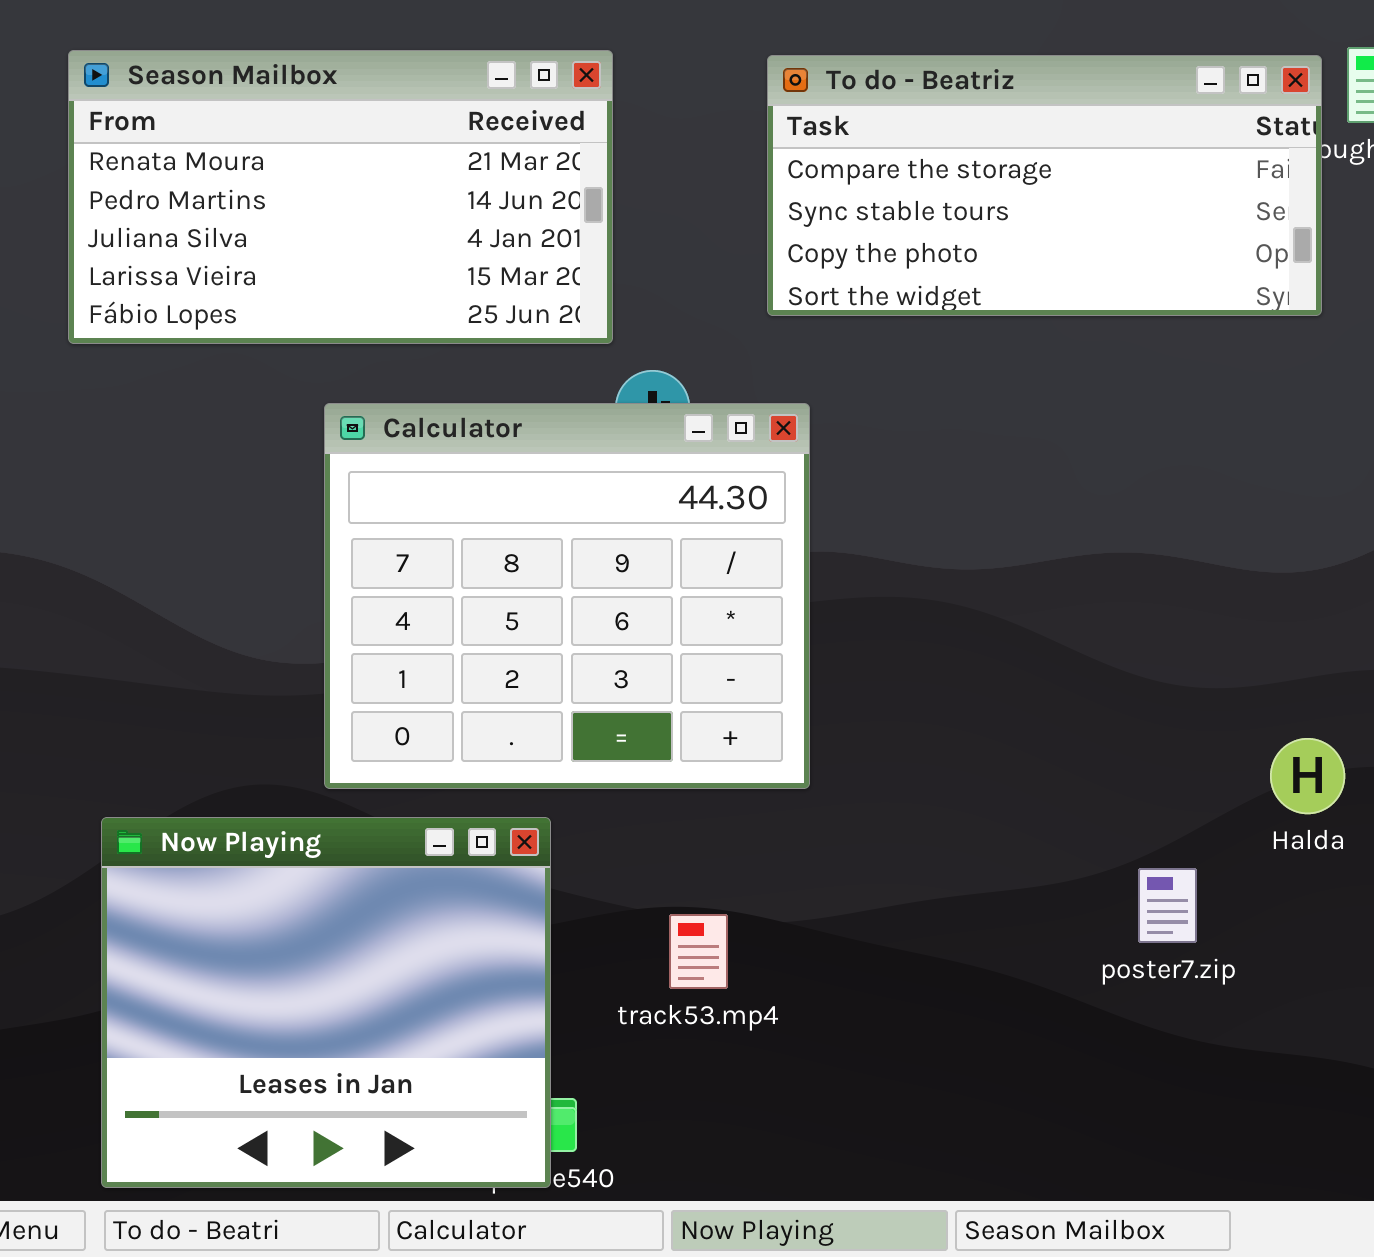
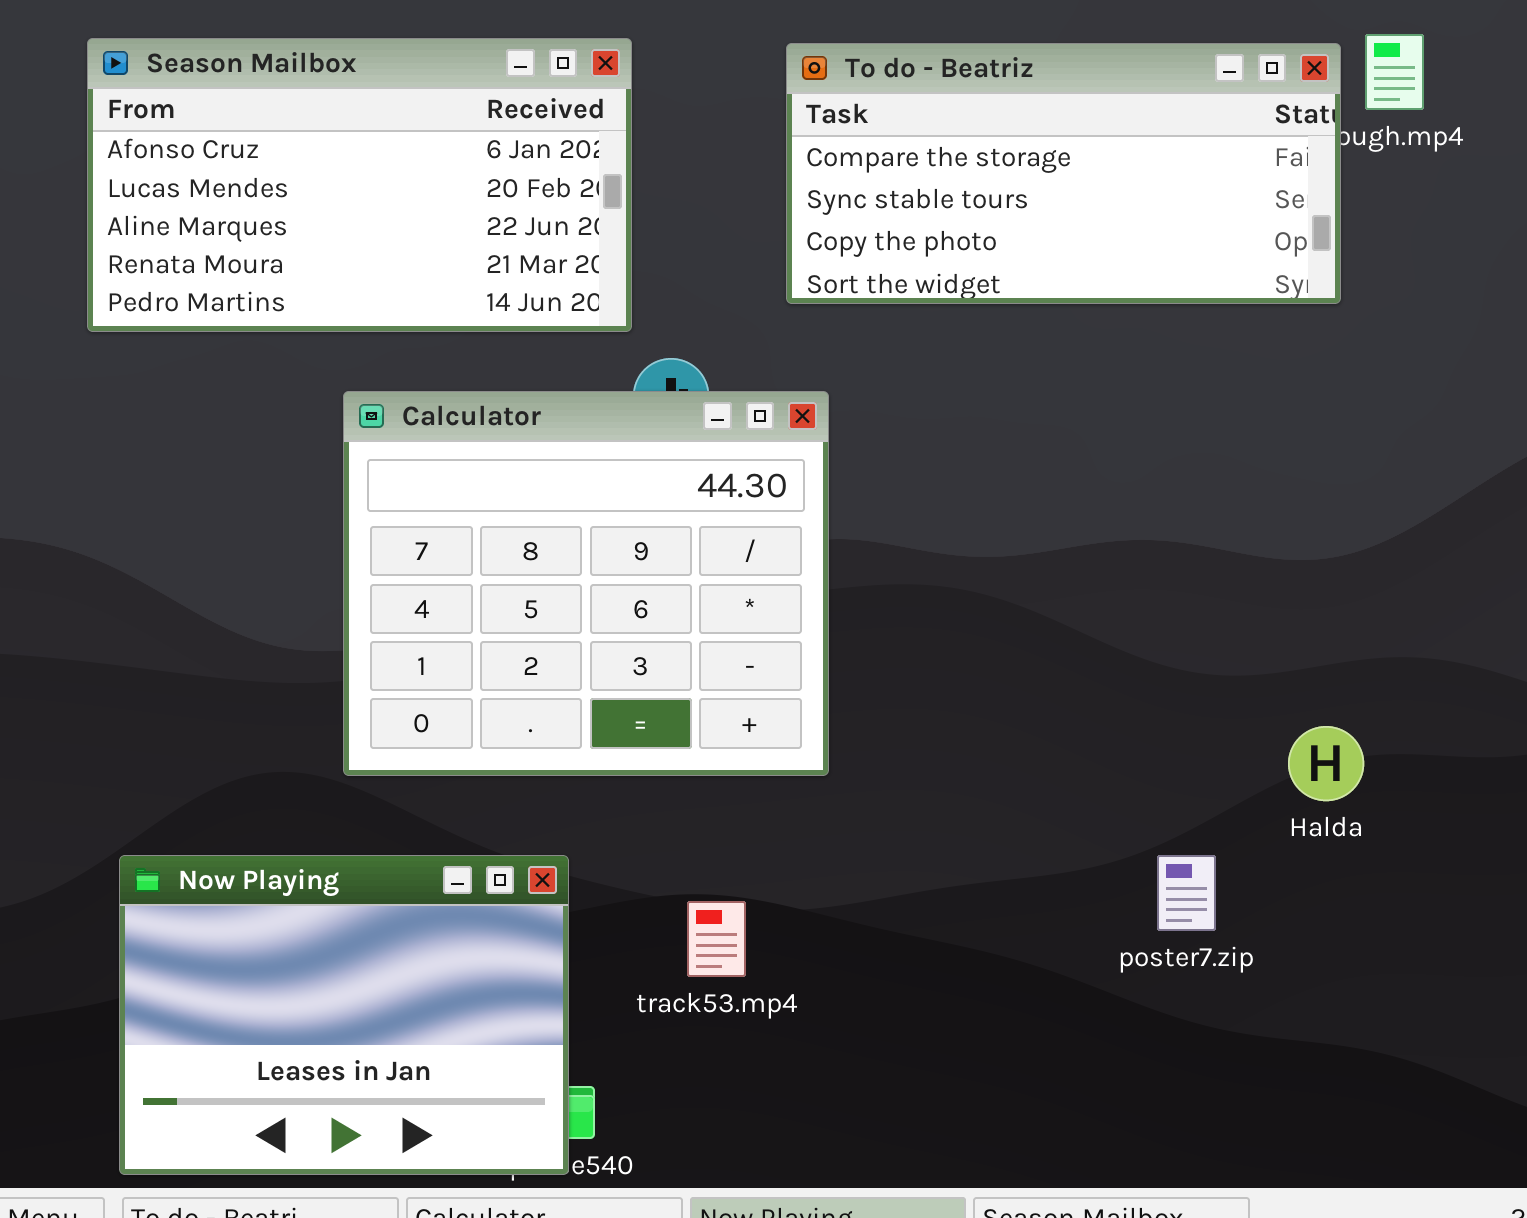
Season Mailbox: [68,50,613,344] -> [87,38,632,332], scrolled up 3 rows
Now Playing: [101,817,551,1188] -> [119,855,569,1175], resized

